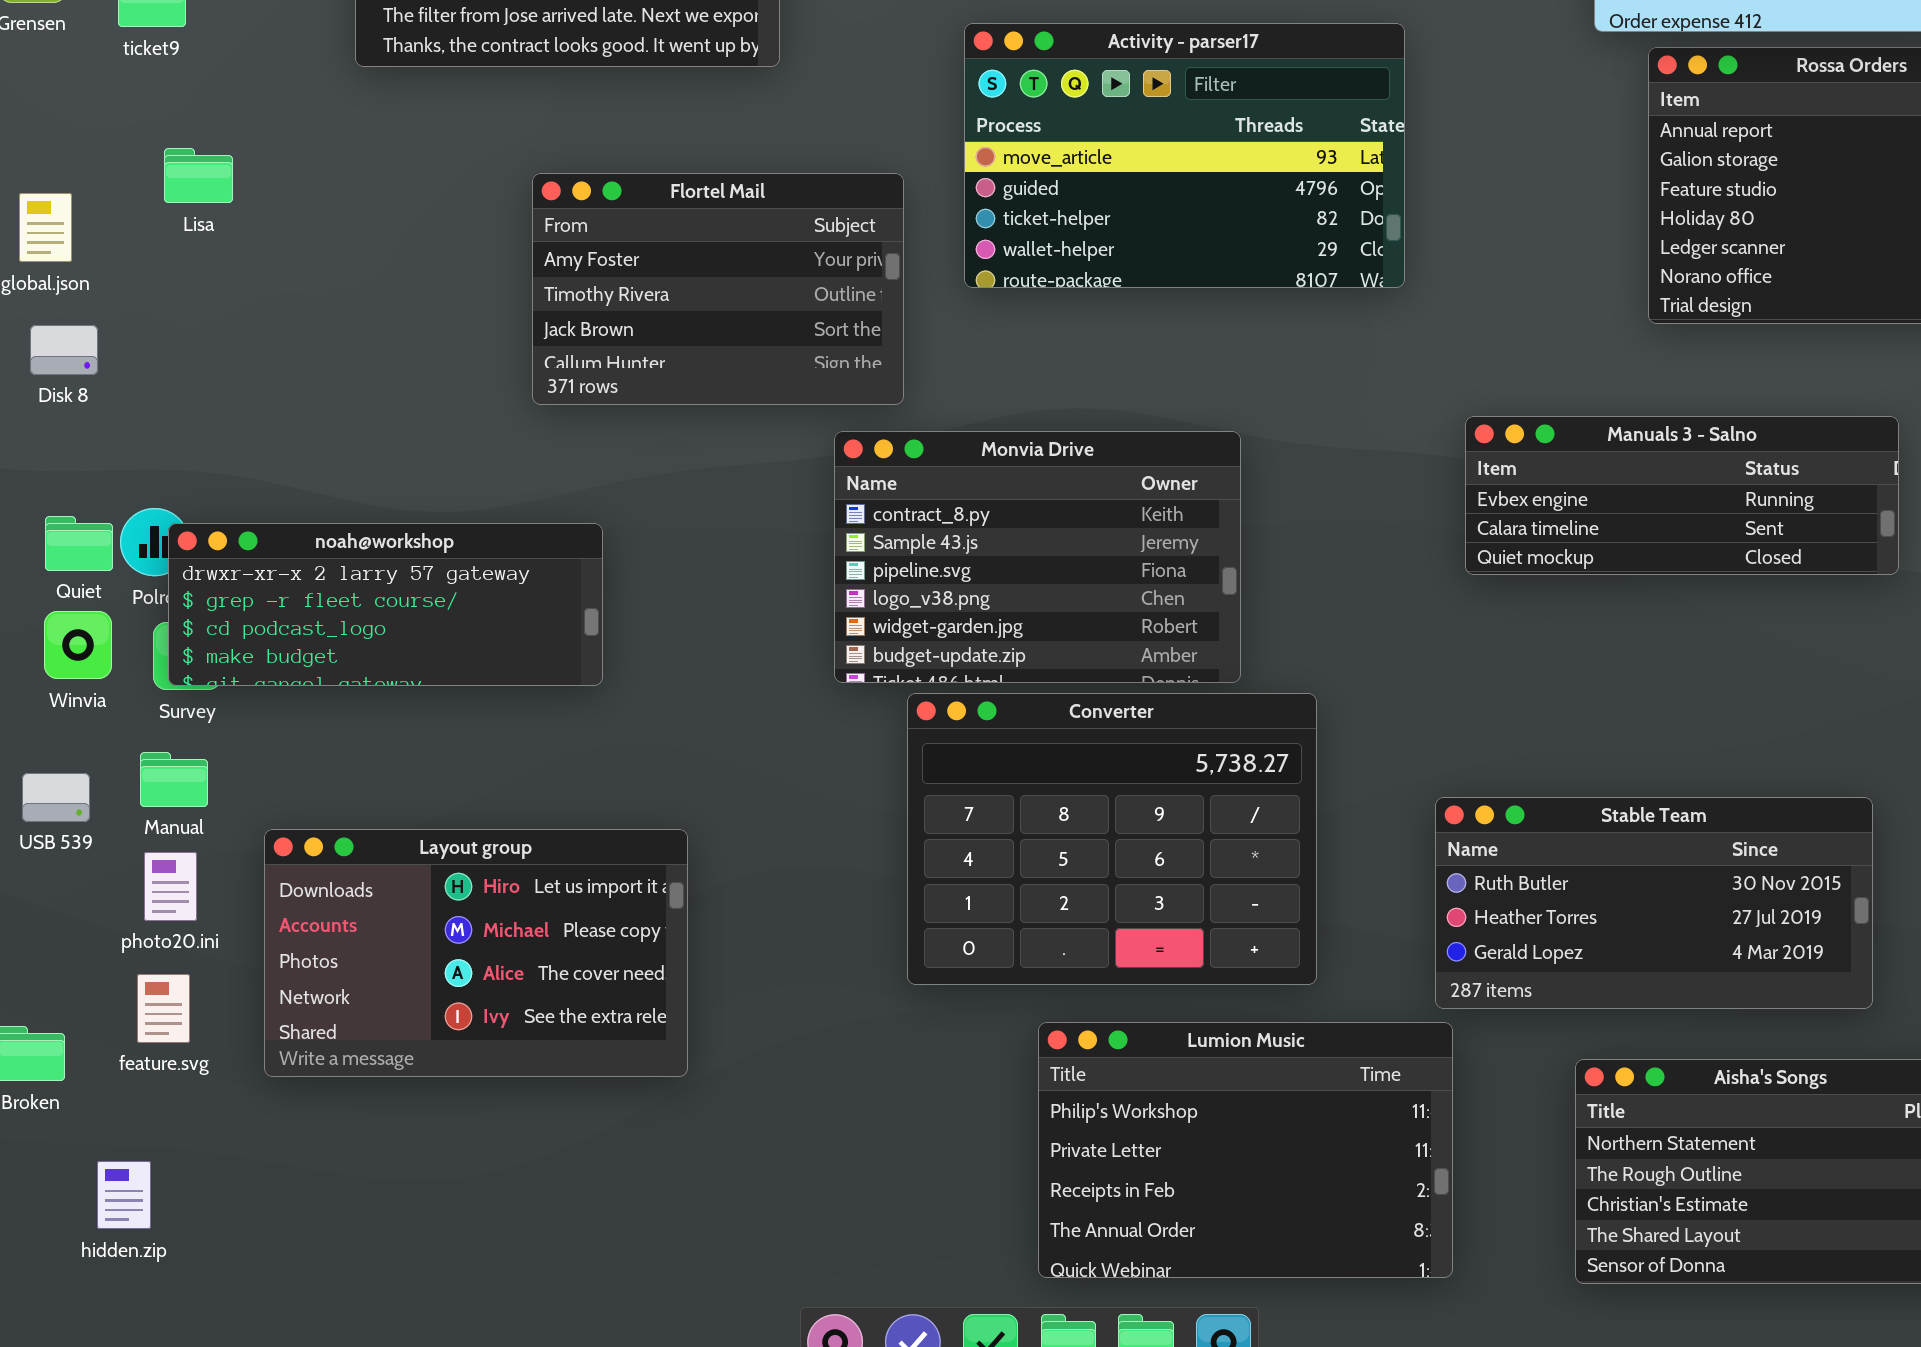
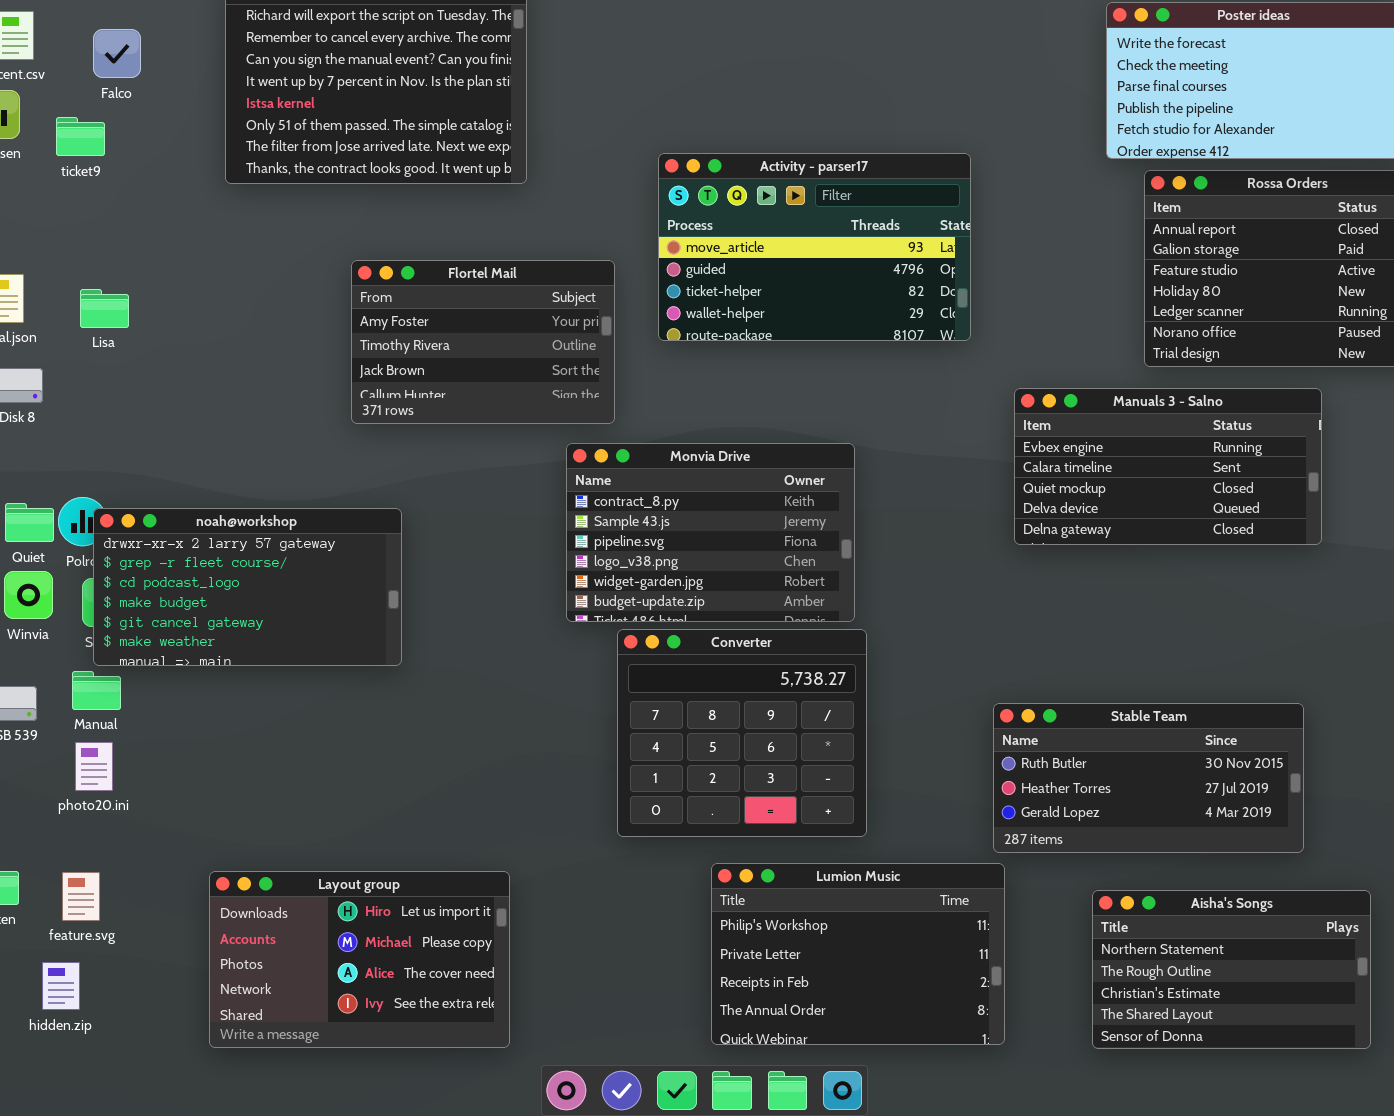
Lisa: [164,148,233,203] -> [80,289,129,328], moved
Manuals 3 - Salno: [1465,416,1899,575] -> [1014,388,1322,545], resized
noah@workshop: [168,523,603,686] -> [93,508,402,666], resized
Converter: [907,693,1317,985] -> [617,629,867,837], resized
Layout group: [264,829,688,1077] -> [209,871,510,1048], moved
feature.svg: [137,974,190,1043] -> [62,872,100,921], moved

